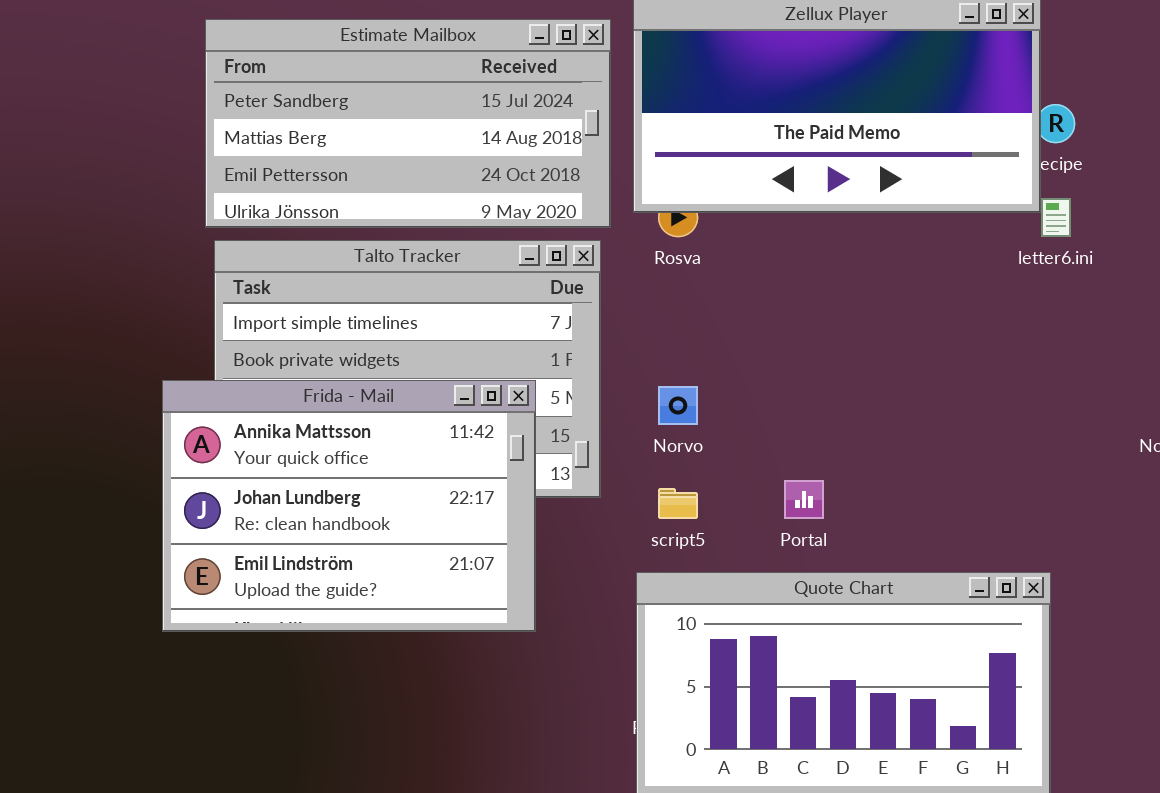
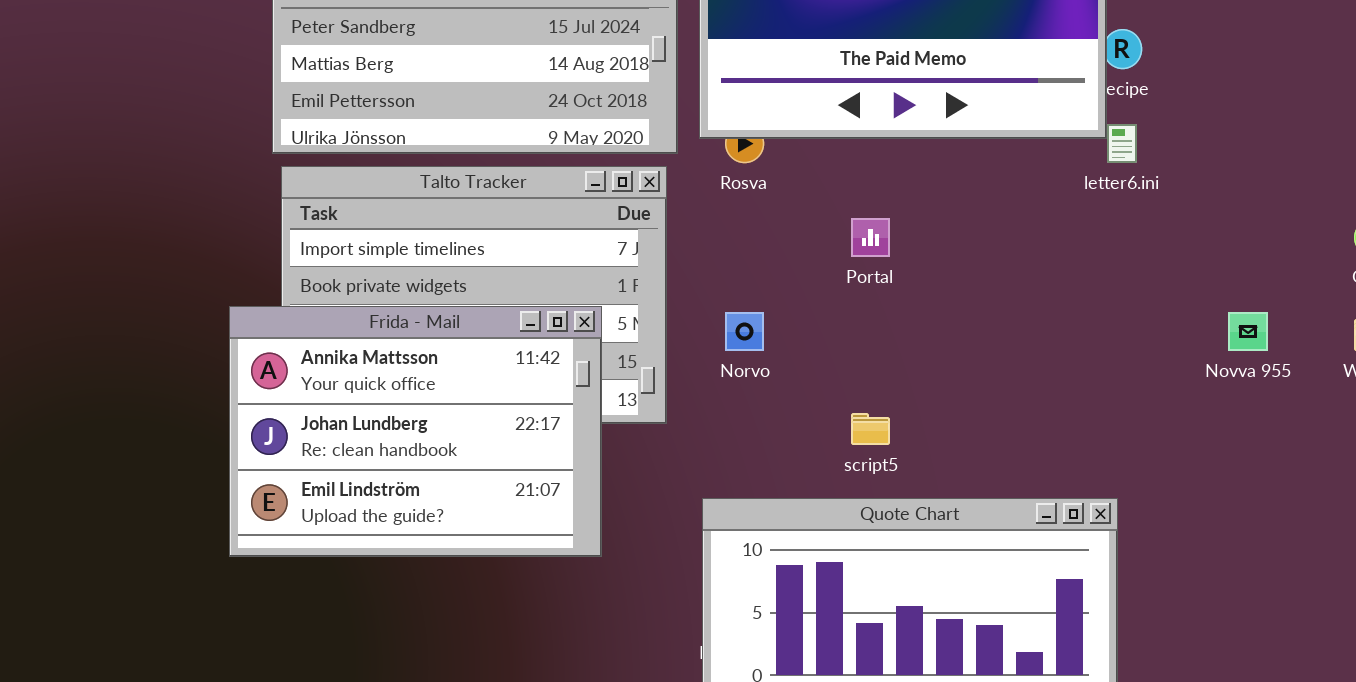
Portal: [784,480,824,519] -> [851,218,890,257], moved
script5: [658,488,698,519] -> [851,413,890,445], moved

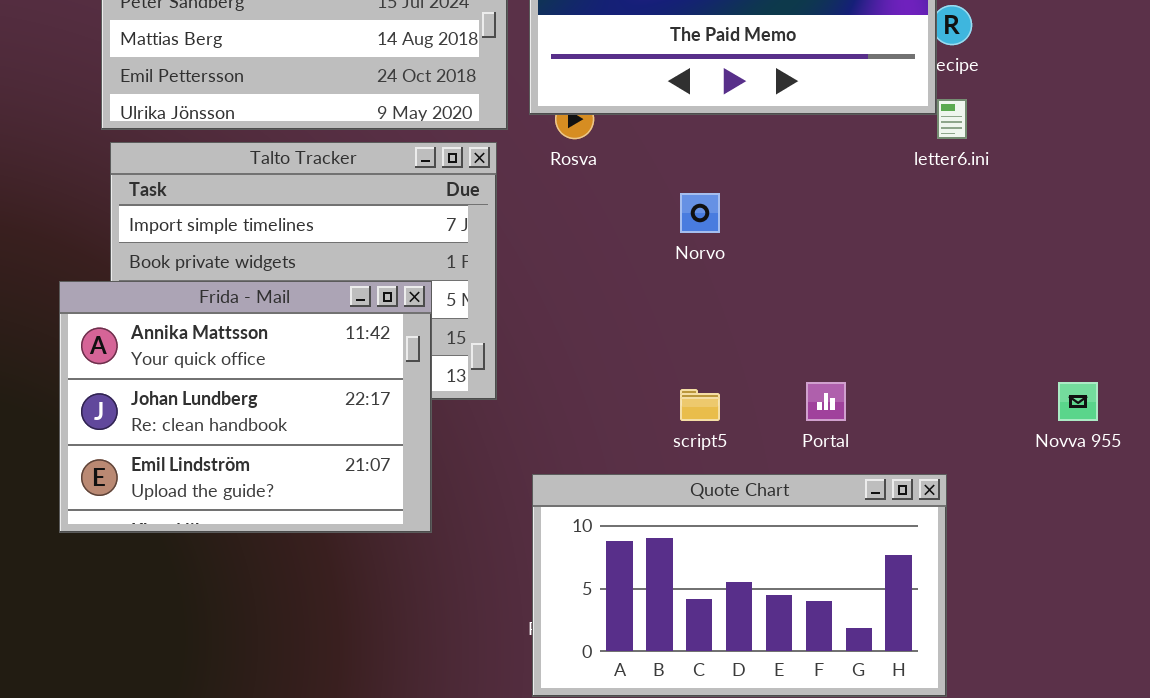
Portal: [851,218,890,257] -> [806,382,846,421], moved
Norvo: [725,312,764,351] -> [680,193,720,233], moved
Novva 955: [1228,312,1268,351] -> [1058,382,1098,421], moved

